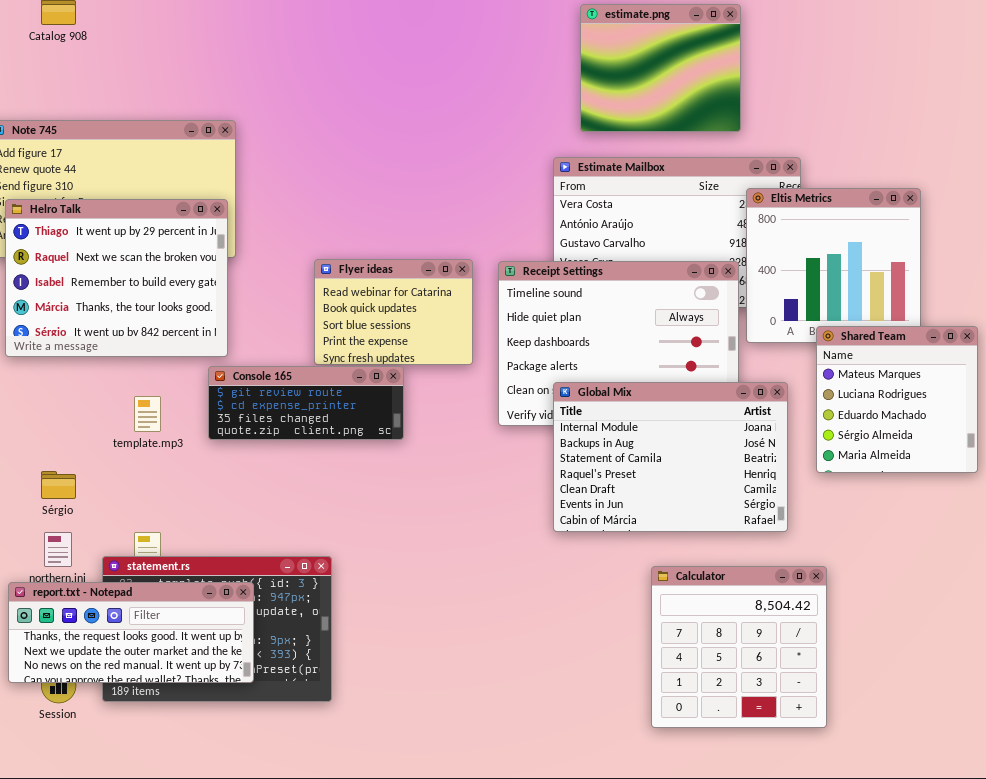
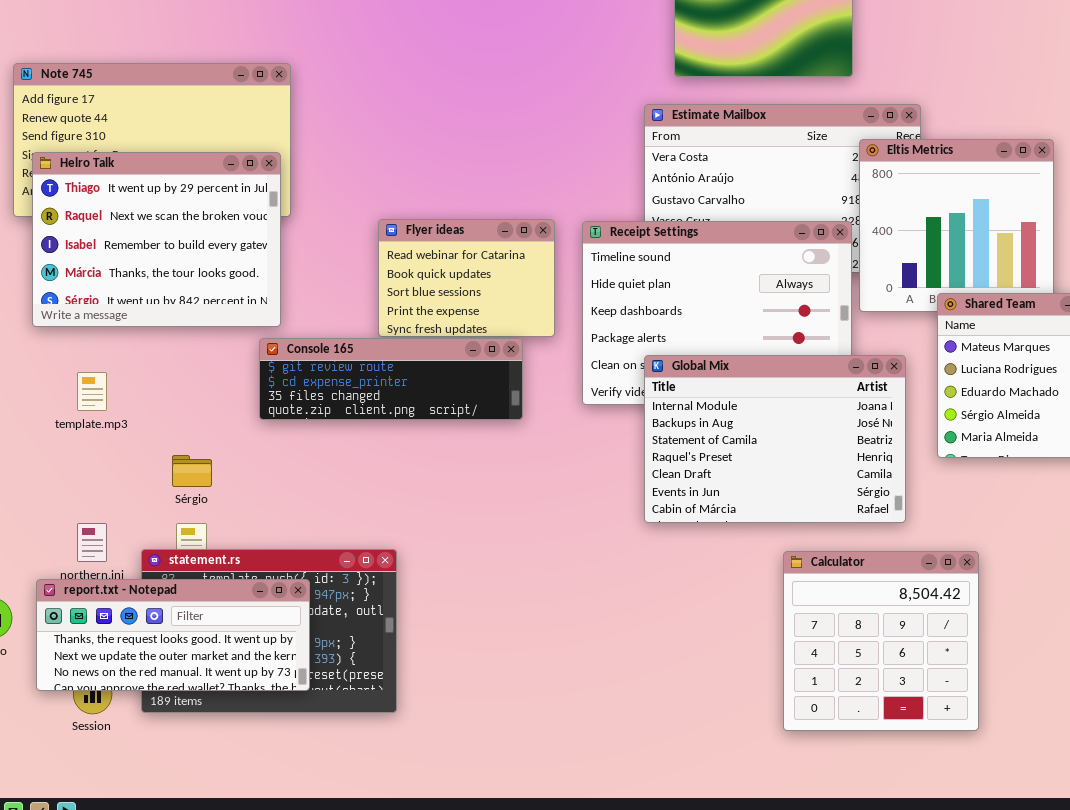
Console 165: [208,366,404,440] -> [259,338,523,420], resized
template.mp3: [134,396,161,432] -> [77,372,107,411], moved
Sérgio: [41,471,76,499] -> [172,455,212,487], moved
Calculator: [651,566,827,728] -> [783,551,979,731], moved

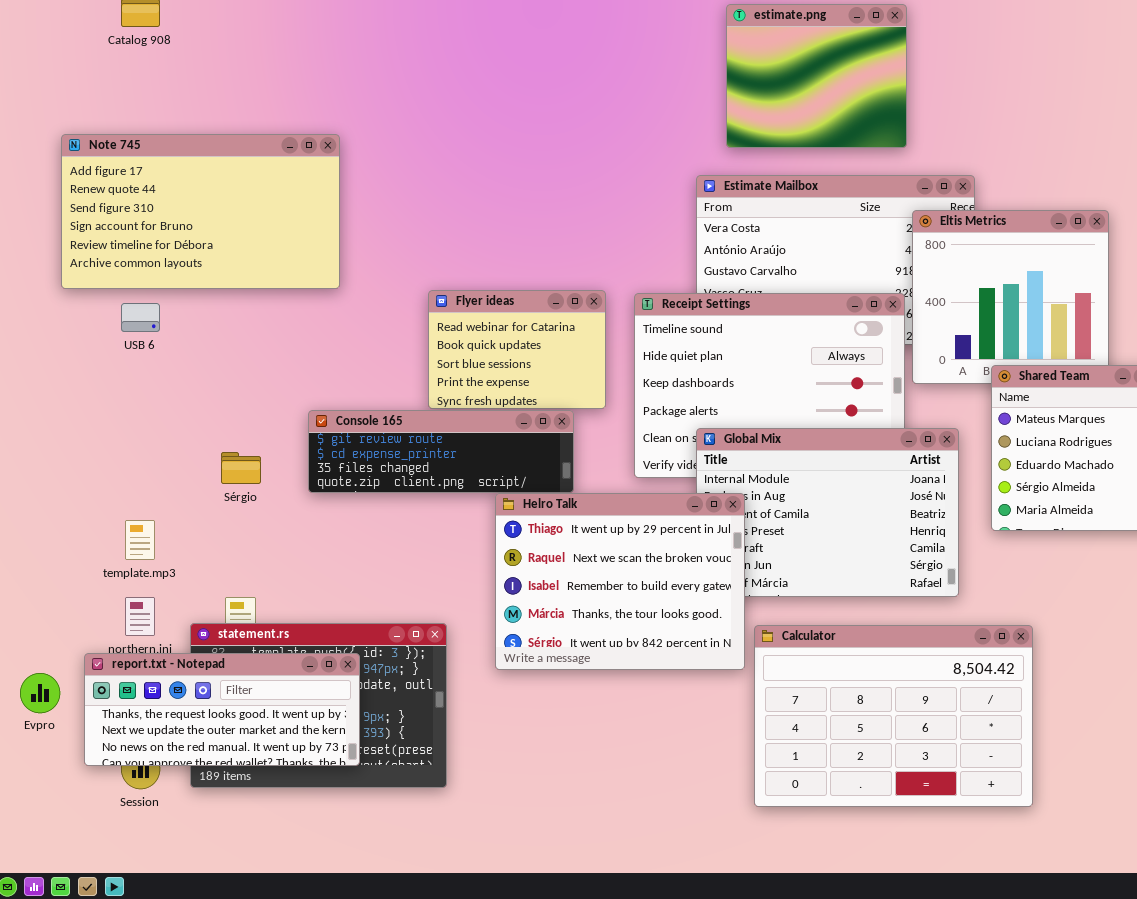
Helro Talk: [32,152,281,327] -> [495,493,745,670], moved
template.mp3: [77,372,107,411] -> [125,520,155,560], moved
Sérgio: [172,455,212,487] -> [221,452,261,484], moved
Calculator: [783,551,979,731] -> [754,625,1033,807], resized

